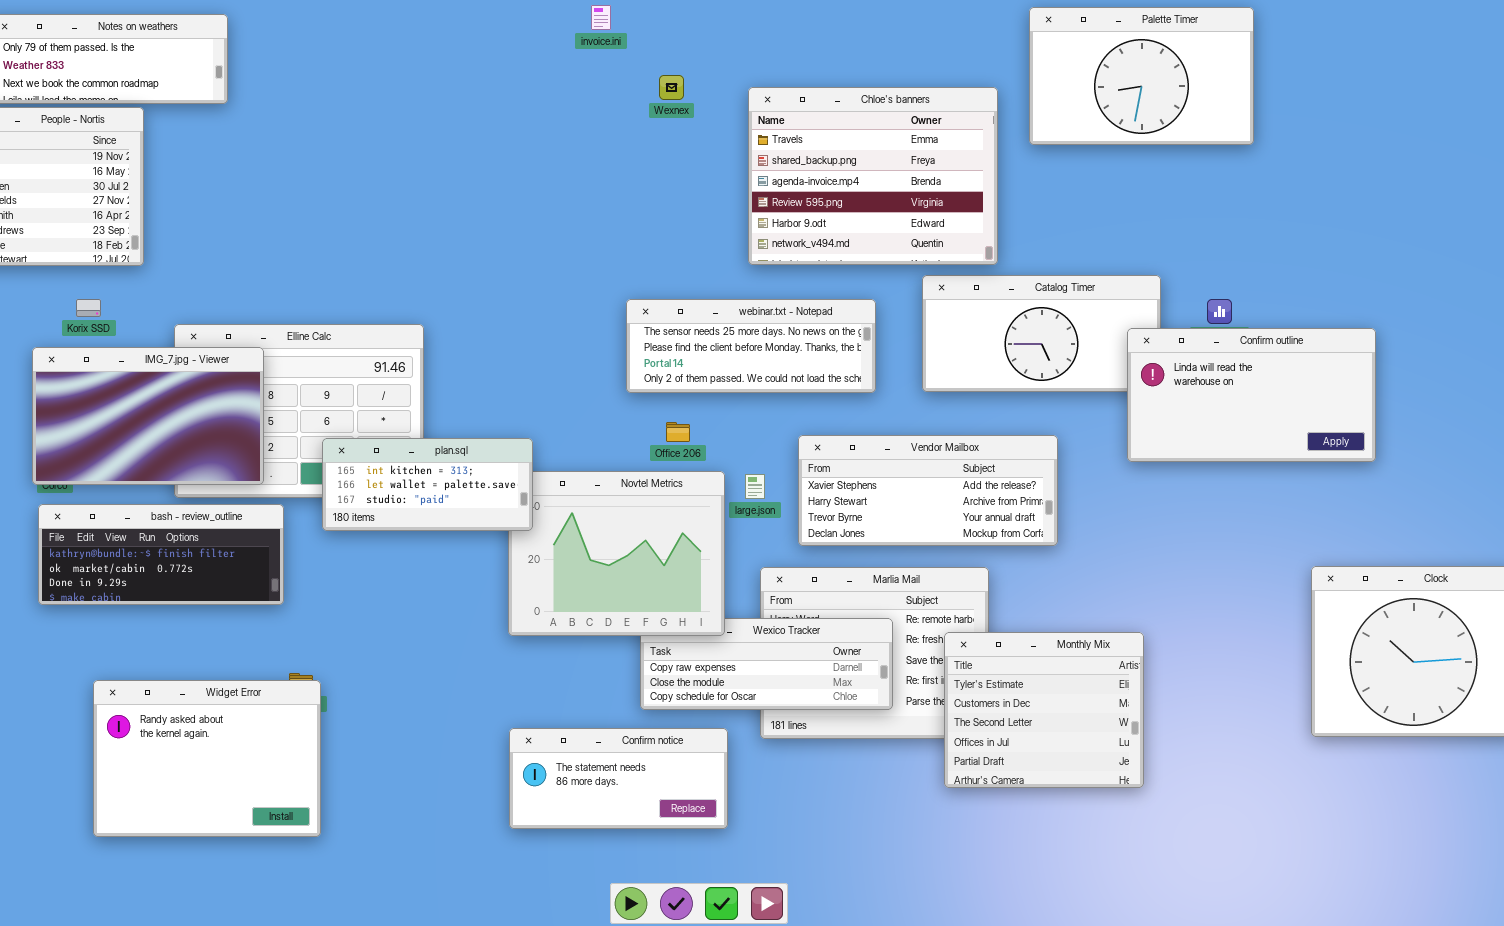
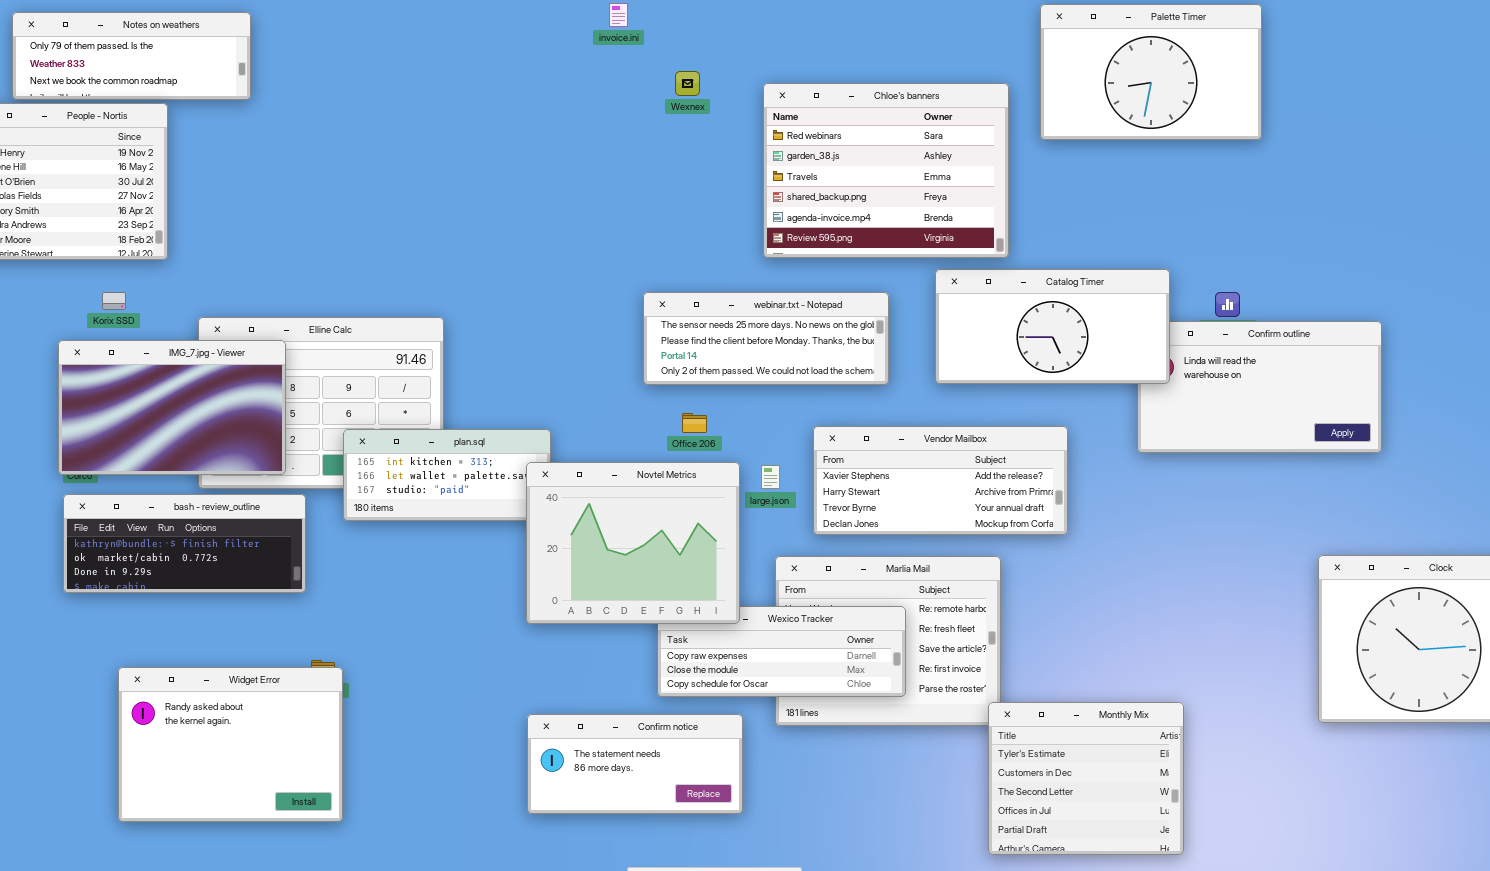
Chloe's banners: [748,87,998,265] -> [763,83,1009,258], scrolled up 2 rows
Catalog Timer: [922,275,1161,392] -> [935,269,1170,384], raised
Novtel Metrics: [508,471,725,636] -> [526,462,740,624], raised
Monthly Mix: [944,632,1144,788] -> [988,702,1184,855], moved

